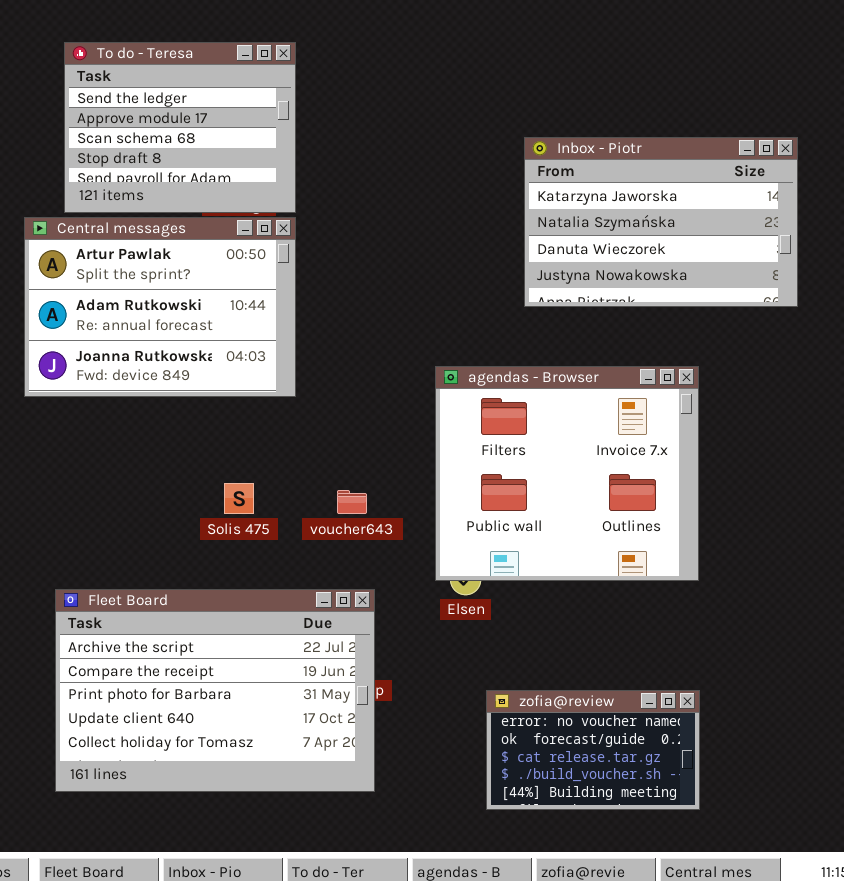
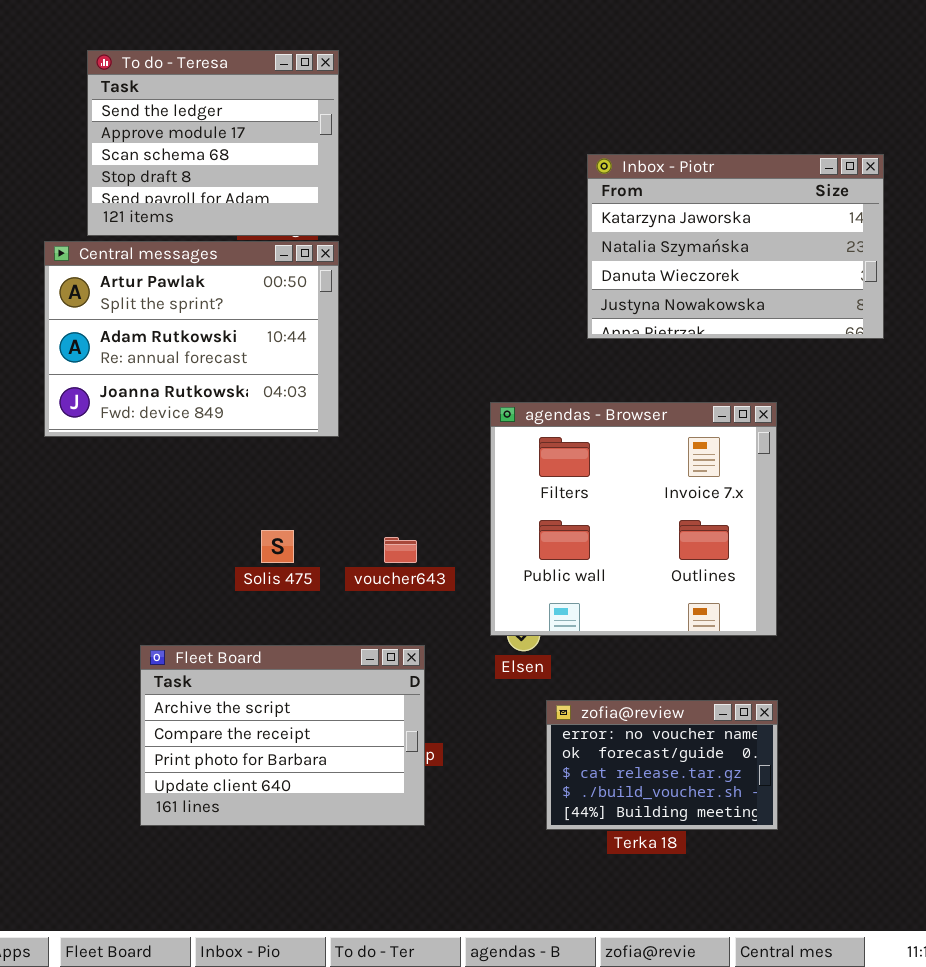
Fleet Board: [55,589,375,792] -> [140,645,425,826], resized
zofia@review: [486,690,700,810] -> [546,700,778,830], moved

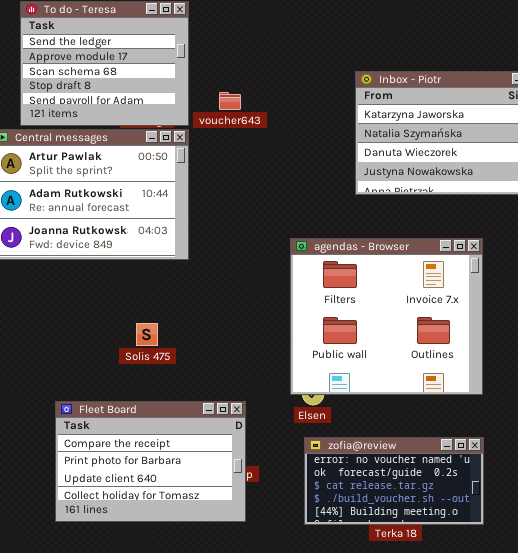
voucher643: [384,537,417,563] -> [219,92,241,110], moved
Fleet Board: [140,645,425,826] -> [55,401,246,522], scrolled down 1 row
zofia@review: [546,700,778,830] -> [304,437,484,525], resized

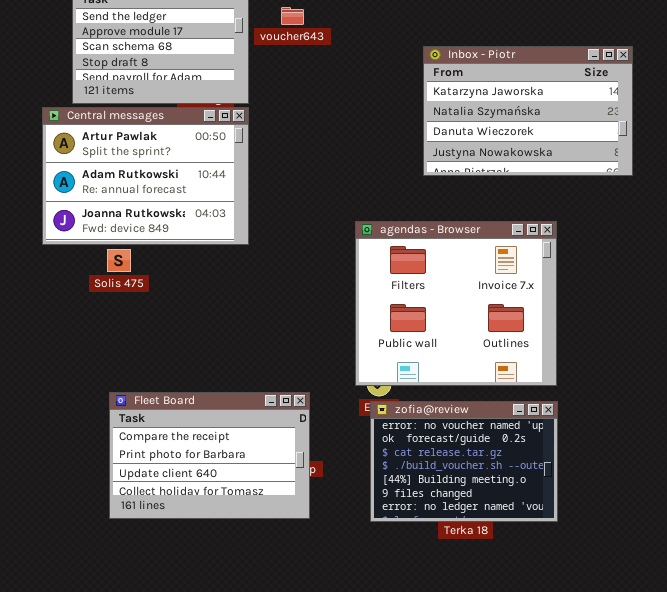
voucher643: [219,92,241,110] -> [281,7,304,25], moved
Solis 475: [136,323,158,346] -> [107,249,131,272], moved
zofia@review: [304,437,484,525] -> [370,401,558,522], resized

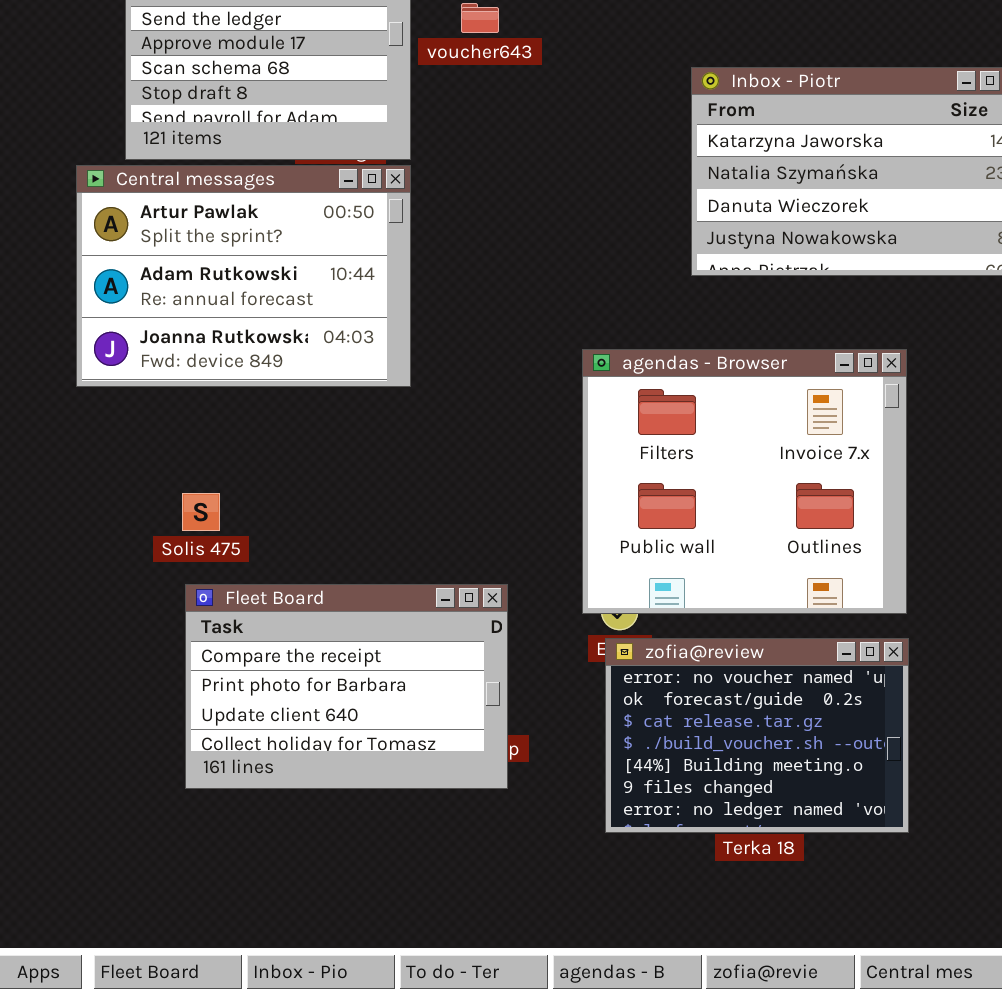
Solis 475: [107,249,131,272] -> [182,493,220,531], moved
Fleet Board: [109,392,310,519] -> [185,584,508,789], moved

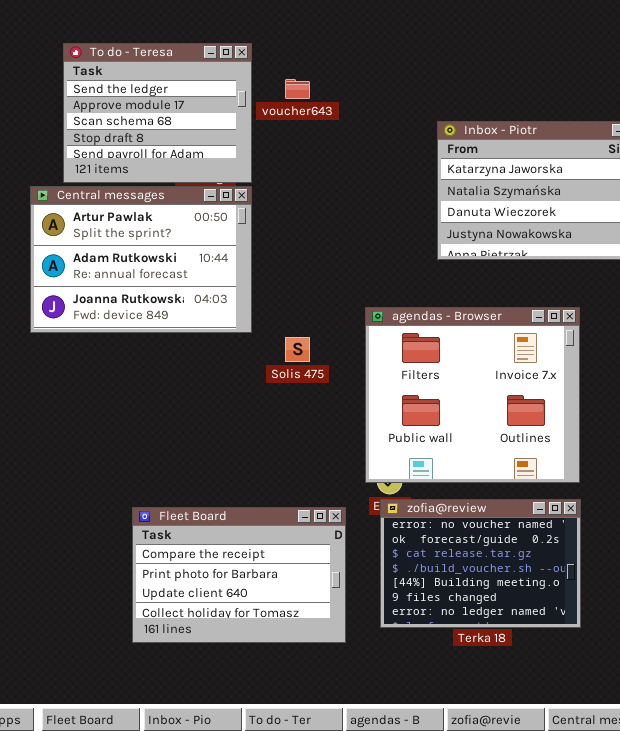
Solis 475: [182,493,220,531] -> [285,337,310,362], moved
Fleet Board: [185,584,508,789] -> [132,507,346,643], moved

